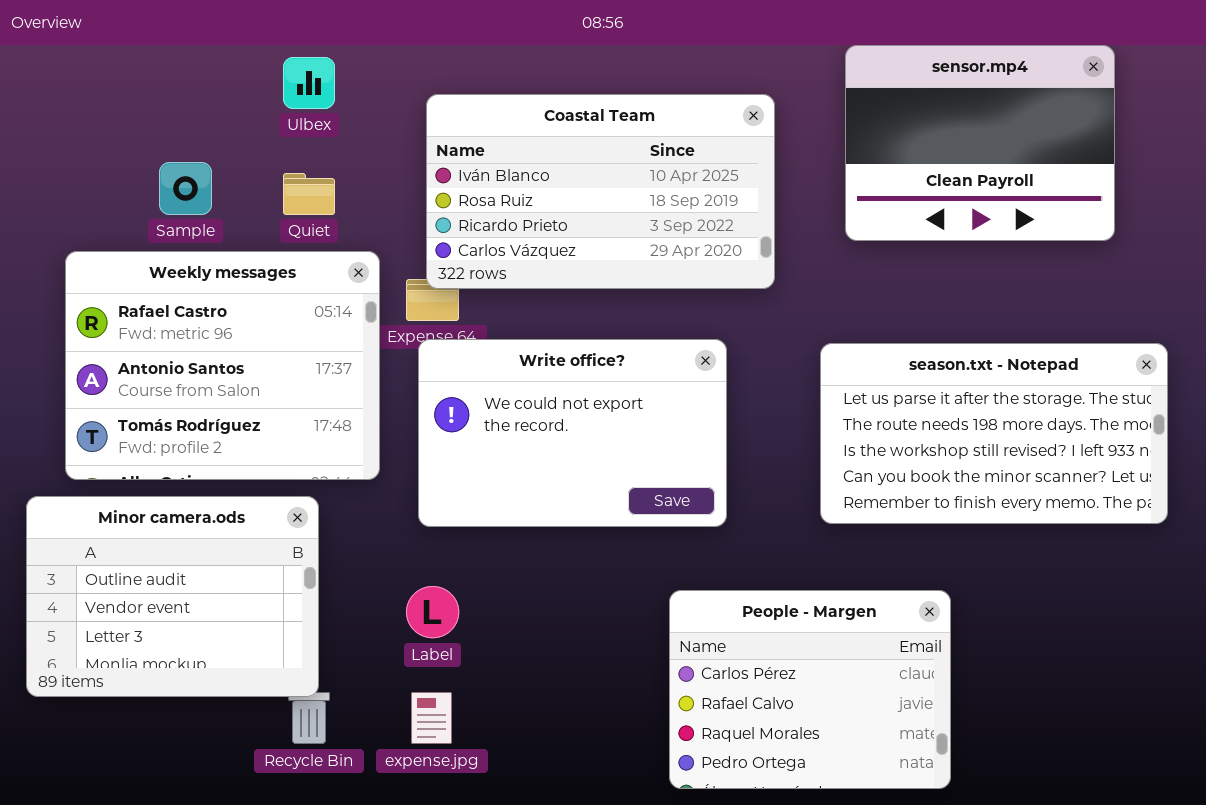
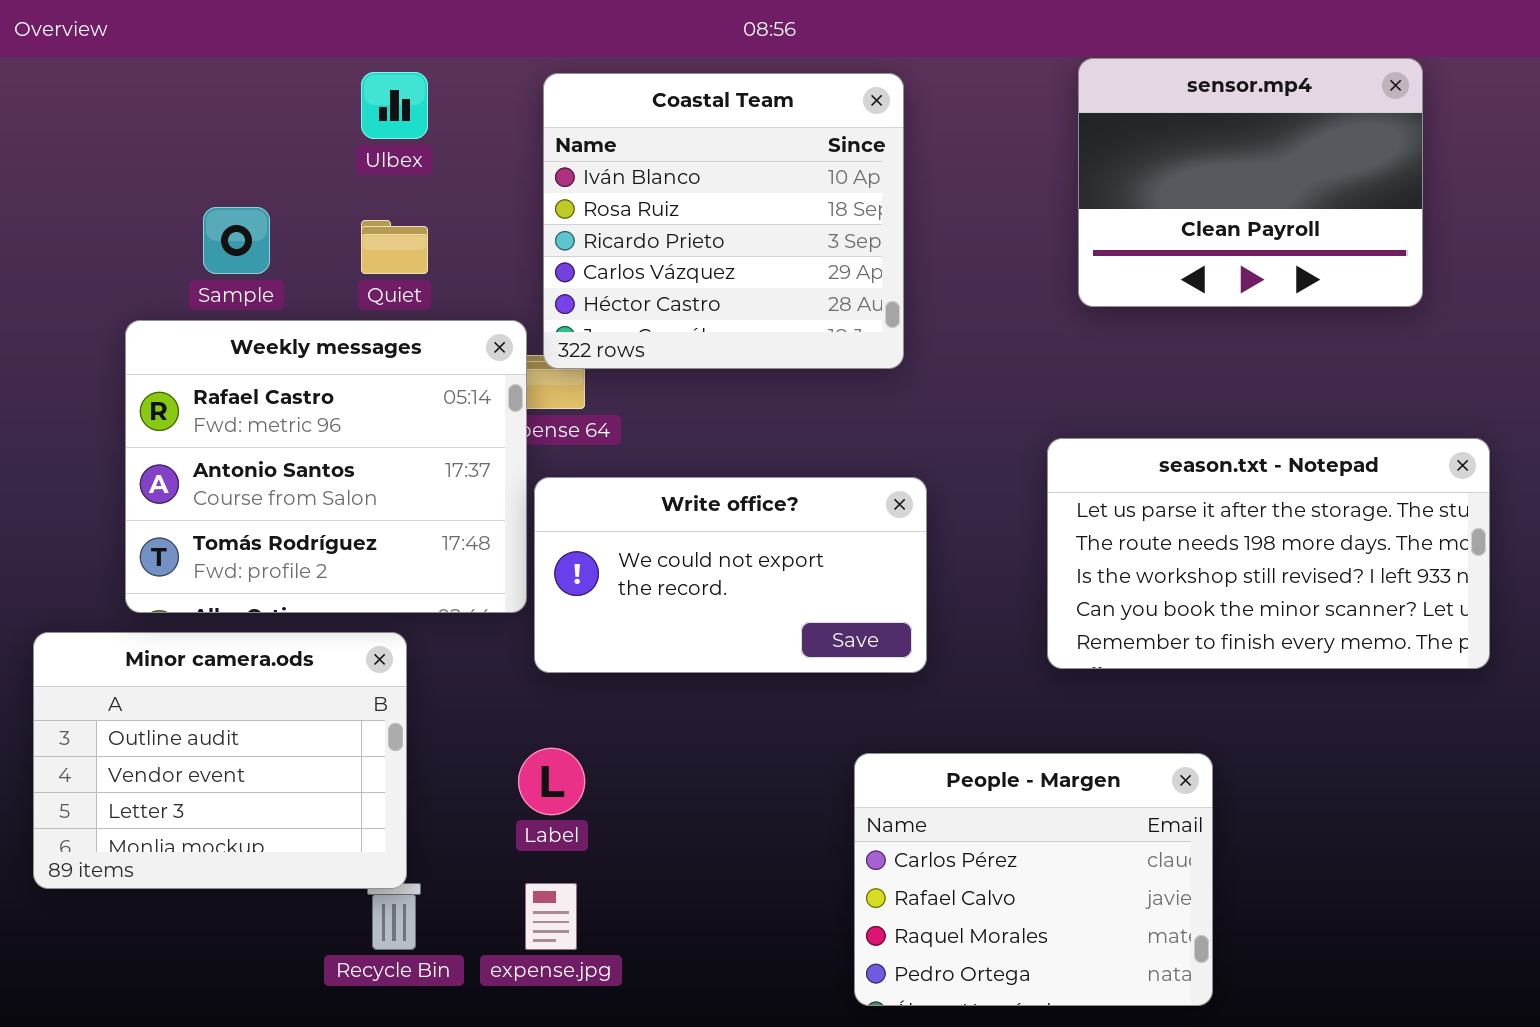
Coastal Team: [426,94,775,289] -> [543,73,904,369], resized
Weekly messages: [65,251,380,480] -> [125,320,527,613], moved
Write office?: [418,339,727,527] -> [534,477,927,673], resized

